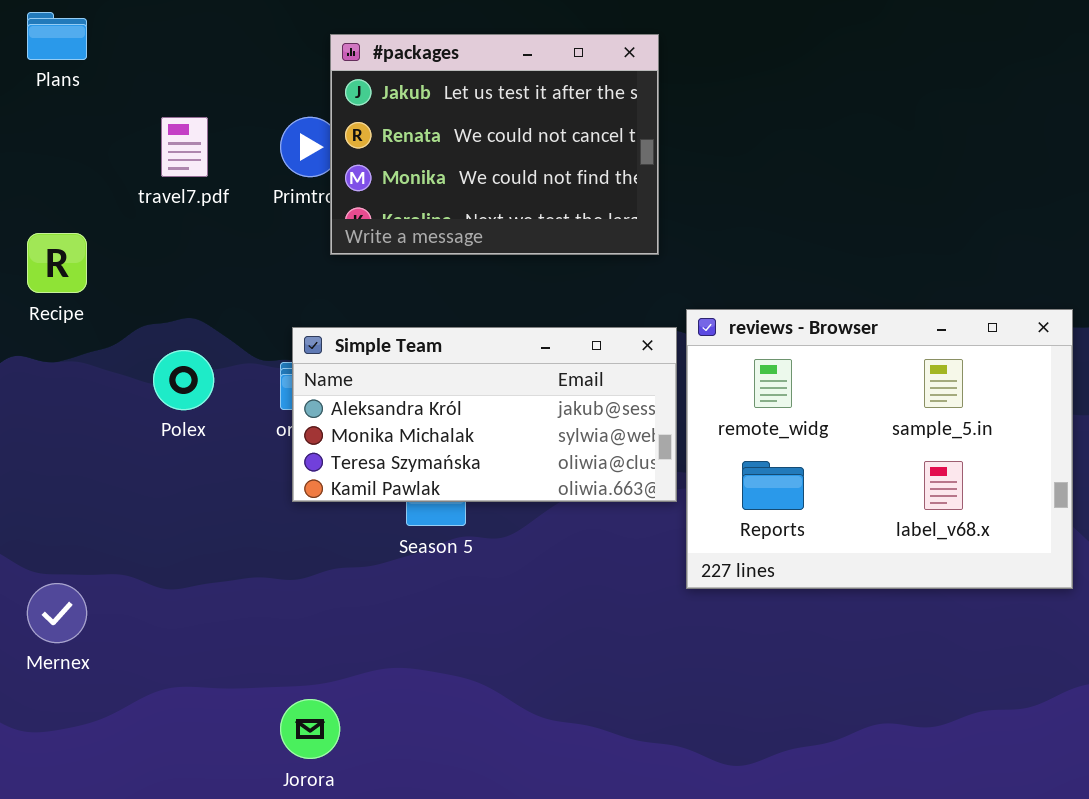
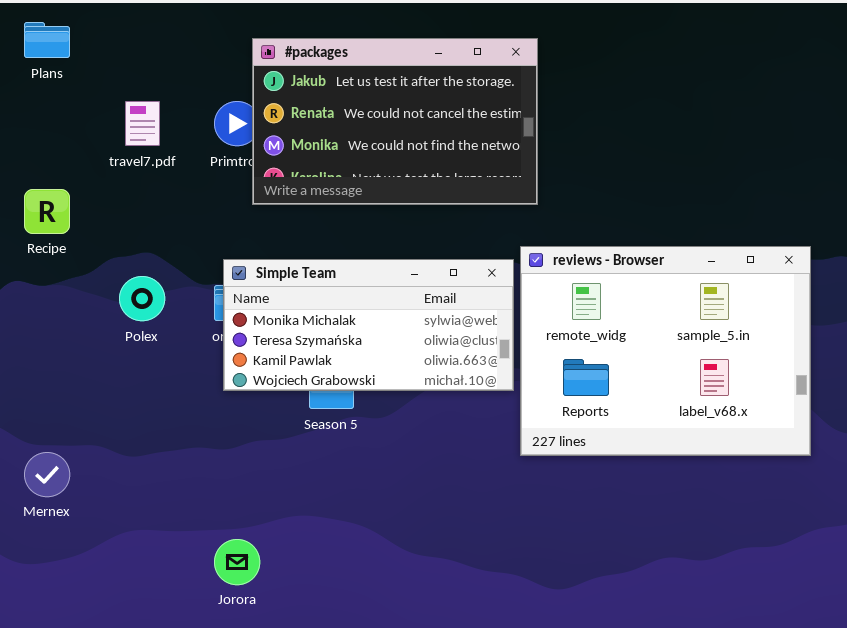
#packages: [330,34,659,255] -> [252,38,538,205], resized
Simple Team: [292,327,677,502] -> [223,259,514,391], scrolled down 1 row

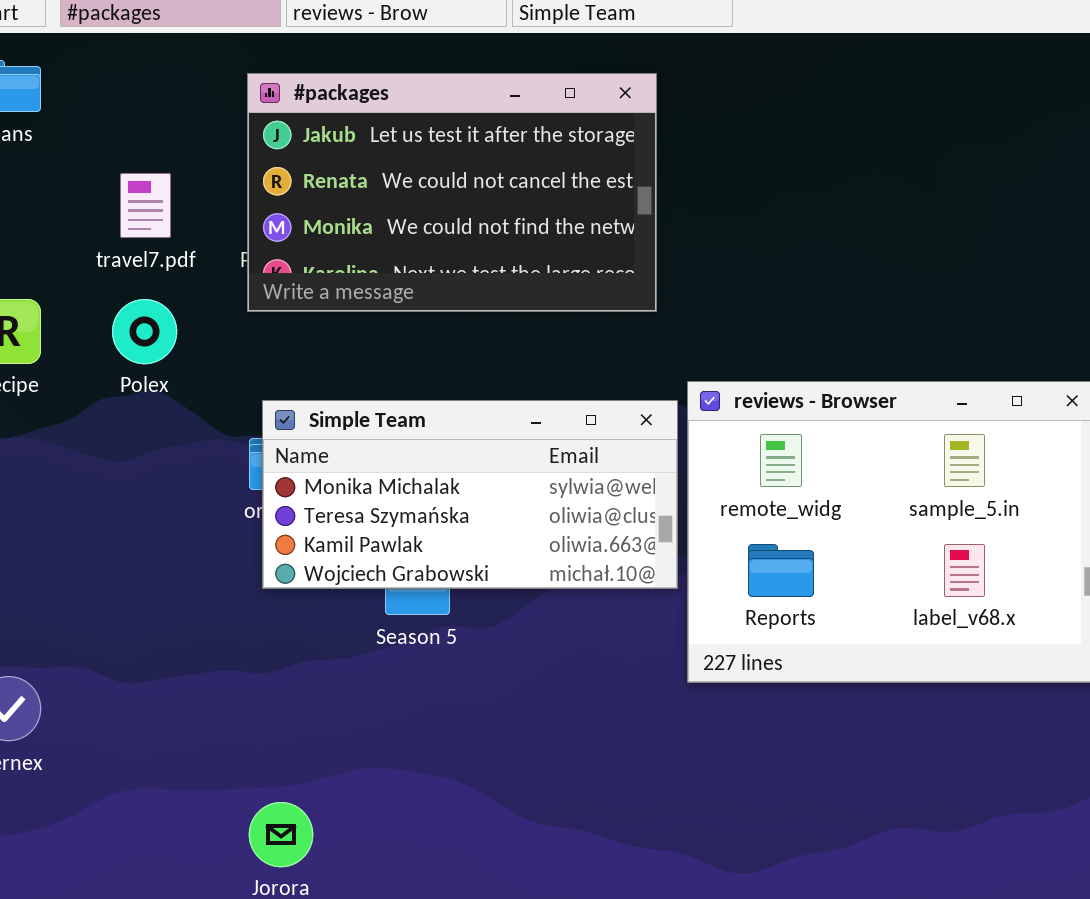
#packages: [252,38,538,205] -> [247,73,657,312], moved
Polex: [119,276,165,321] -> [112,299,177,364], moved

